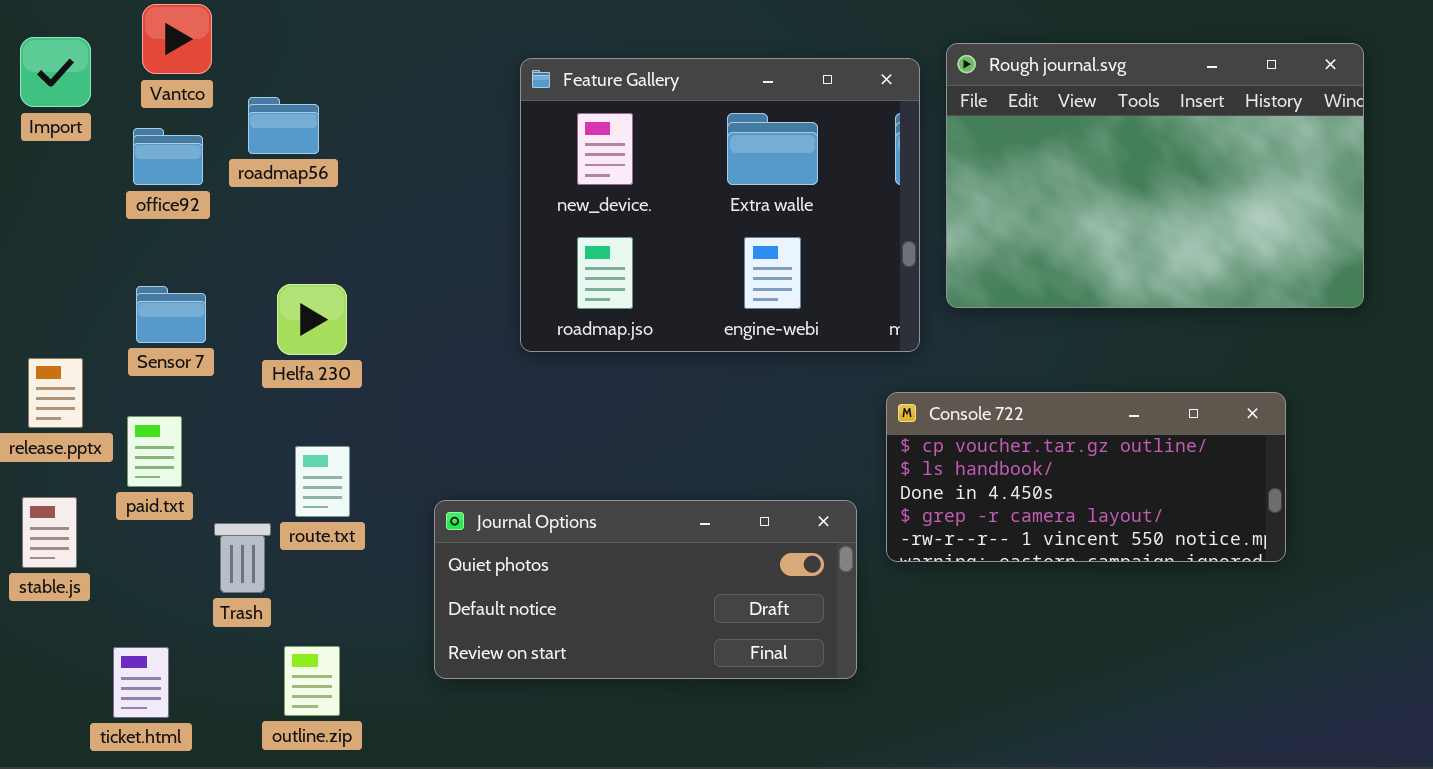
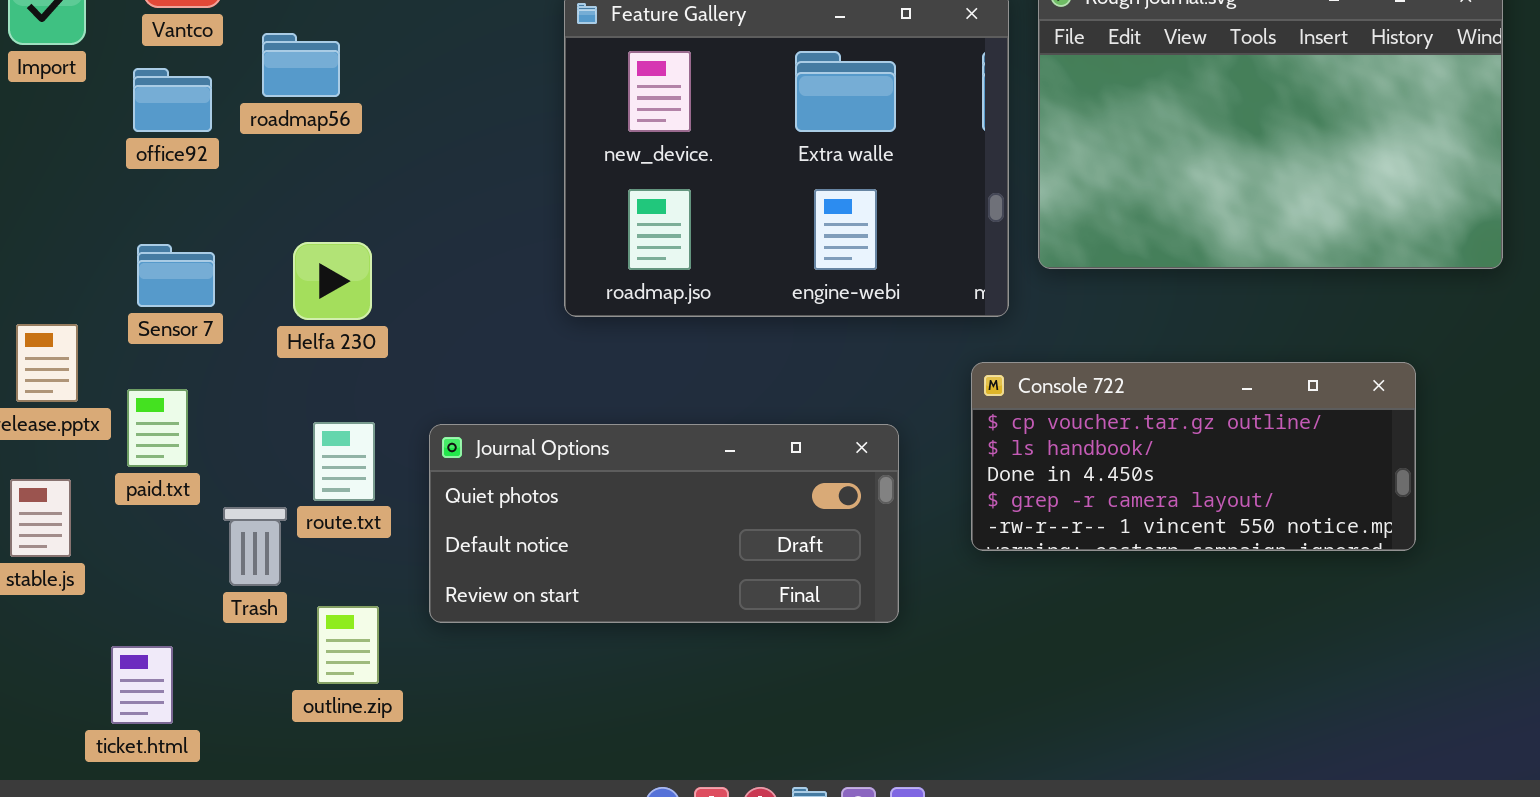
Journal Options: [434,500,857,679] -> [429,424,899,623], moved
outline.zip: [284,646,340,716] -> [317,606,379,684], moved

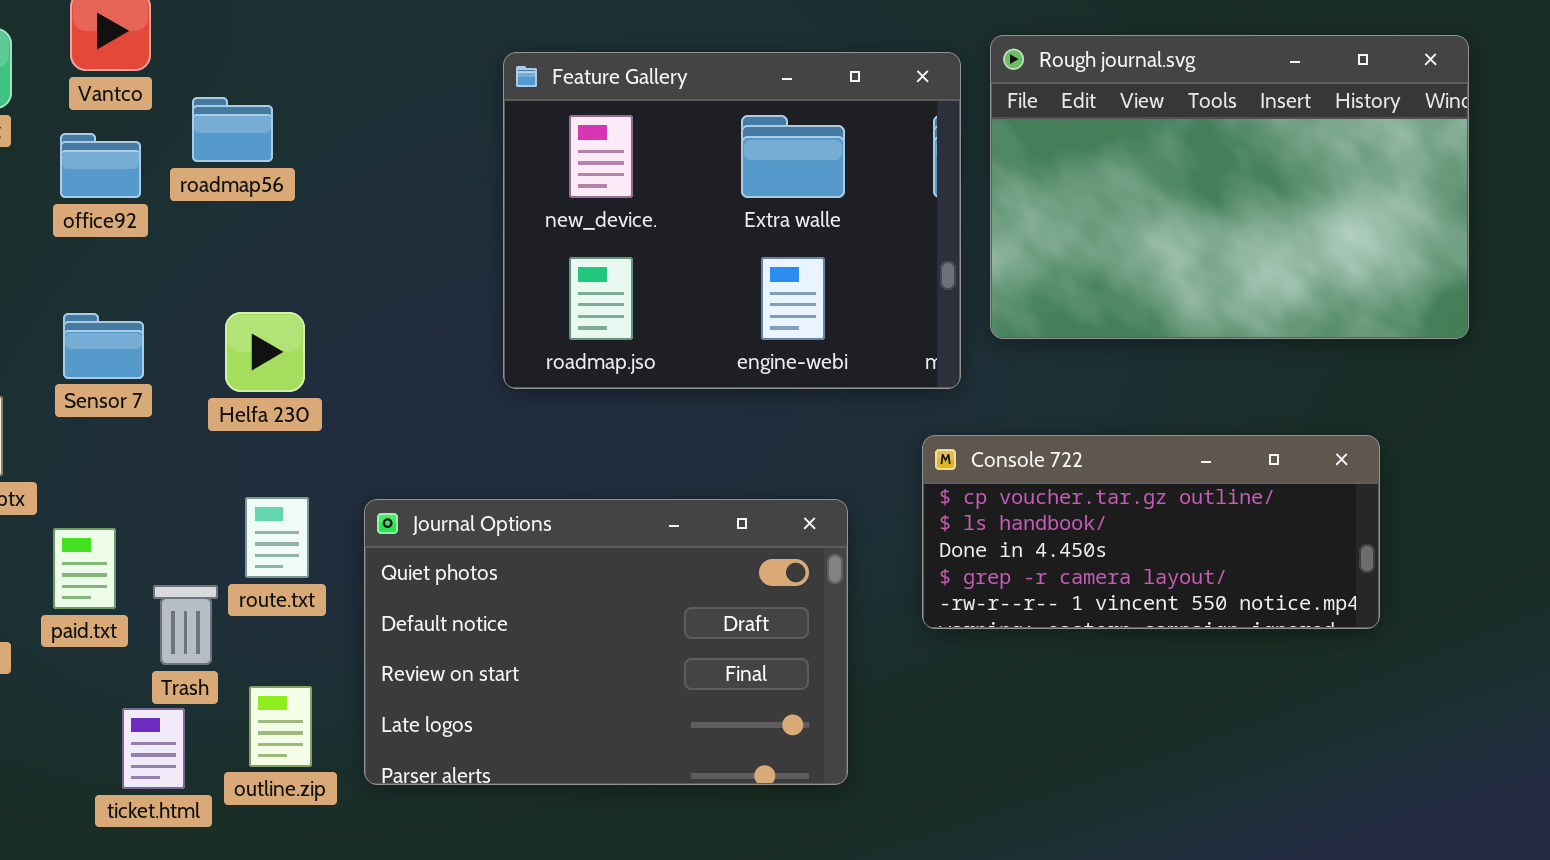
paid.txt: [127,389,188,467] -> [53,528,116,609], moved
Journal Options: [429,424,899,623] -> [364,499,848,785], resized
ticket.html: [111,646,173,724] -> [122,708,185,789], moved

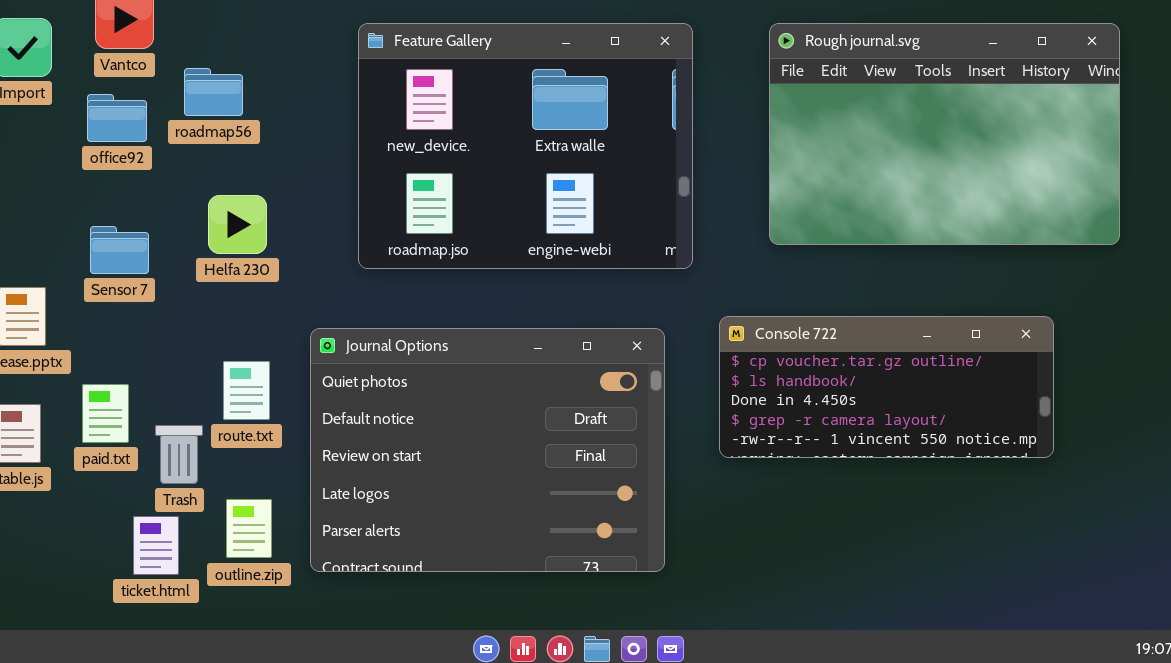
Feature Gallery: [503,52,961,389] -> [358,23,693,269], moved
Helfa 230: [225,312,305,392] -> [208,195,267,254], moved
Journal Options: [364,499,848,785] -> [310,328,665,572], resized

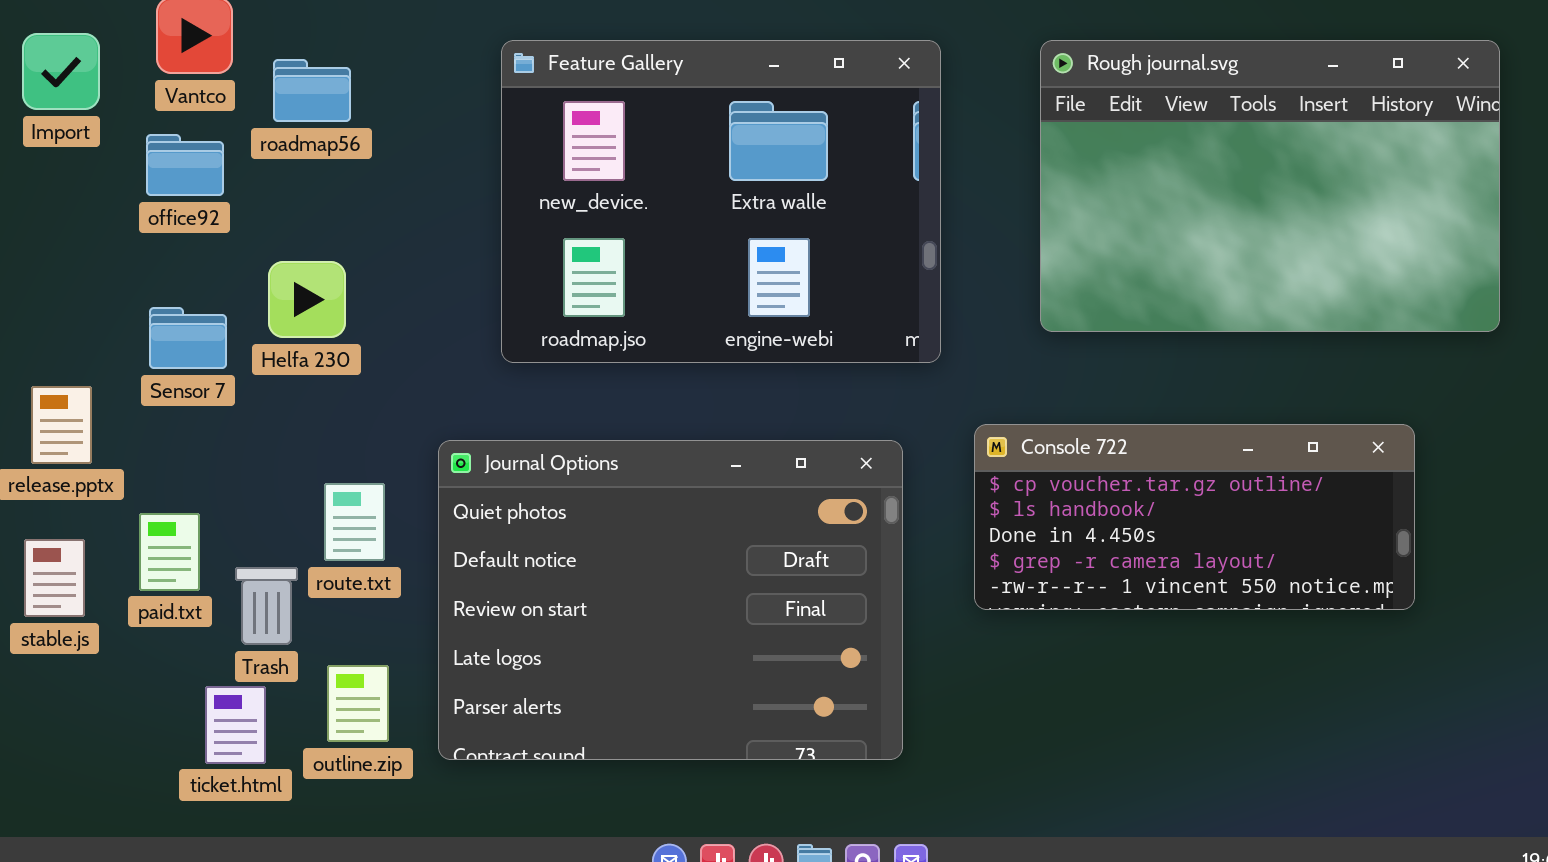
roadmap56: [184,68,243,116] -> [273,59,351,122], moved
Helfa 230: [208,195,267,254] -> [268,261,346,338], moved

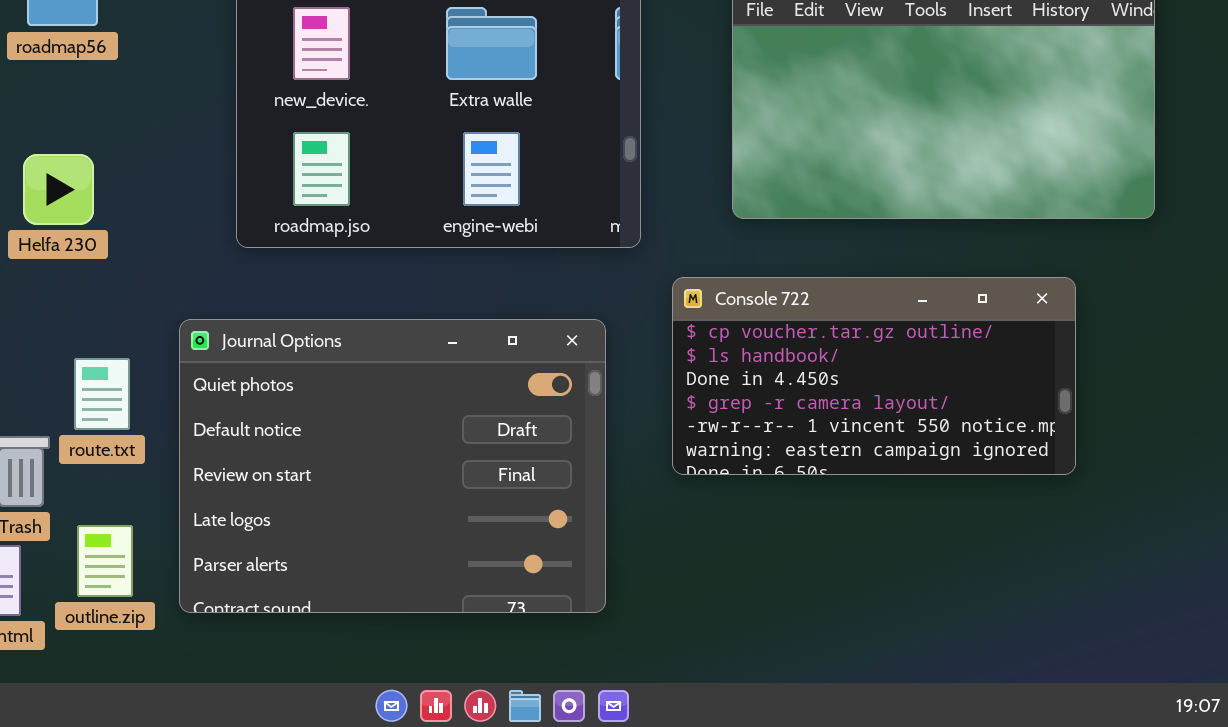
Console 722: [974,424,1415,610] -> [672,277,1076,475], resized

